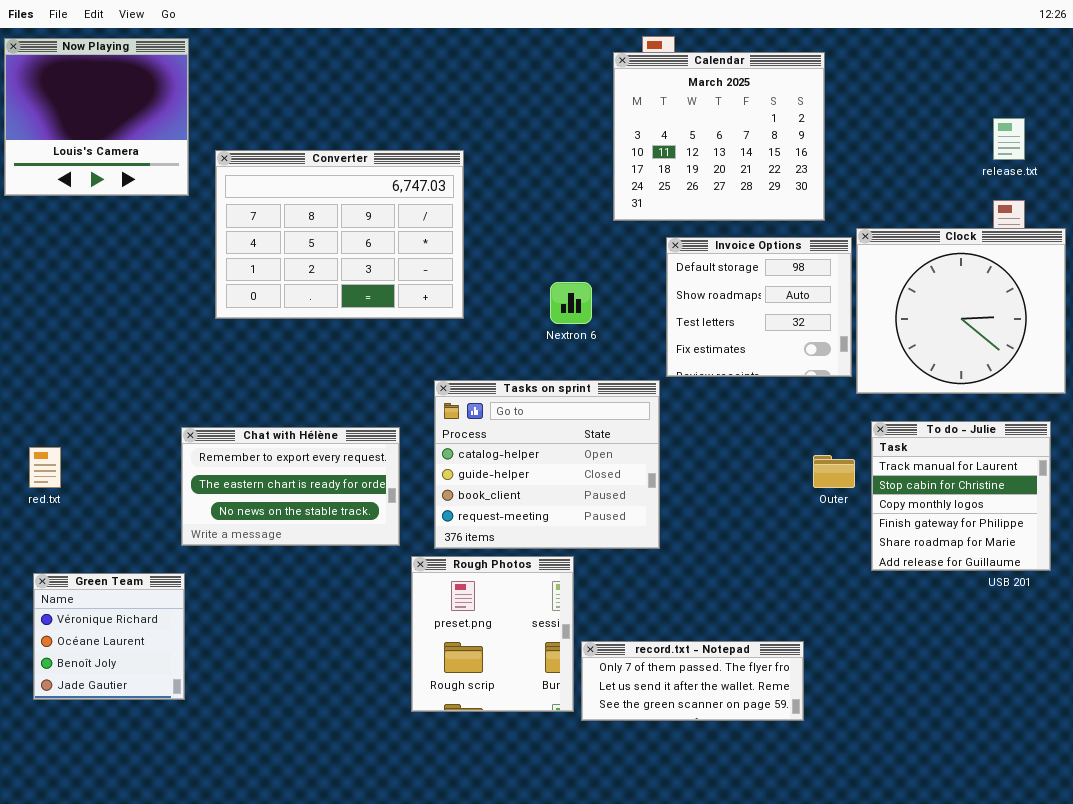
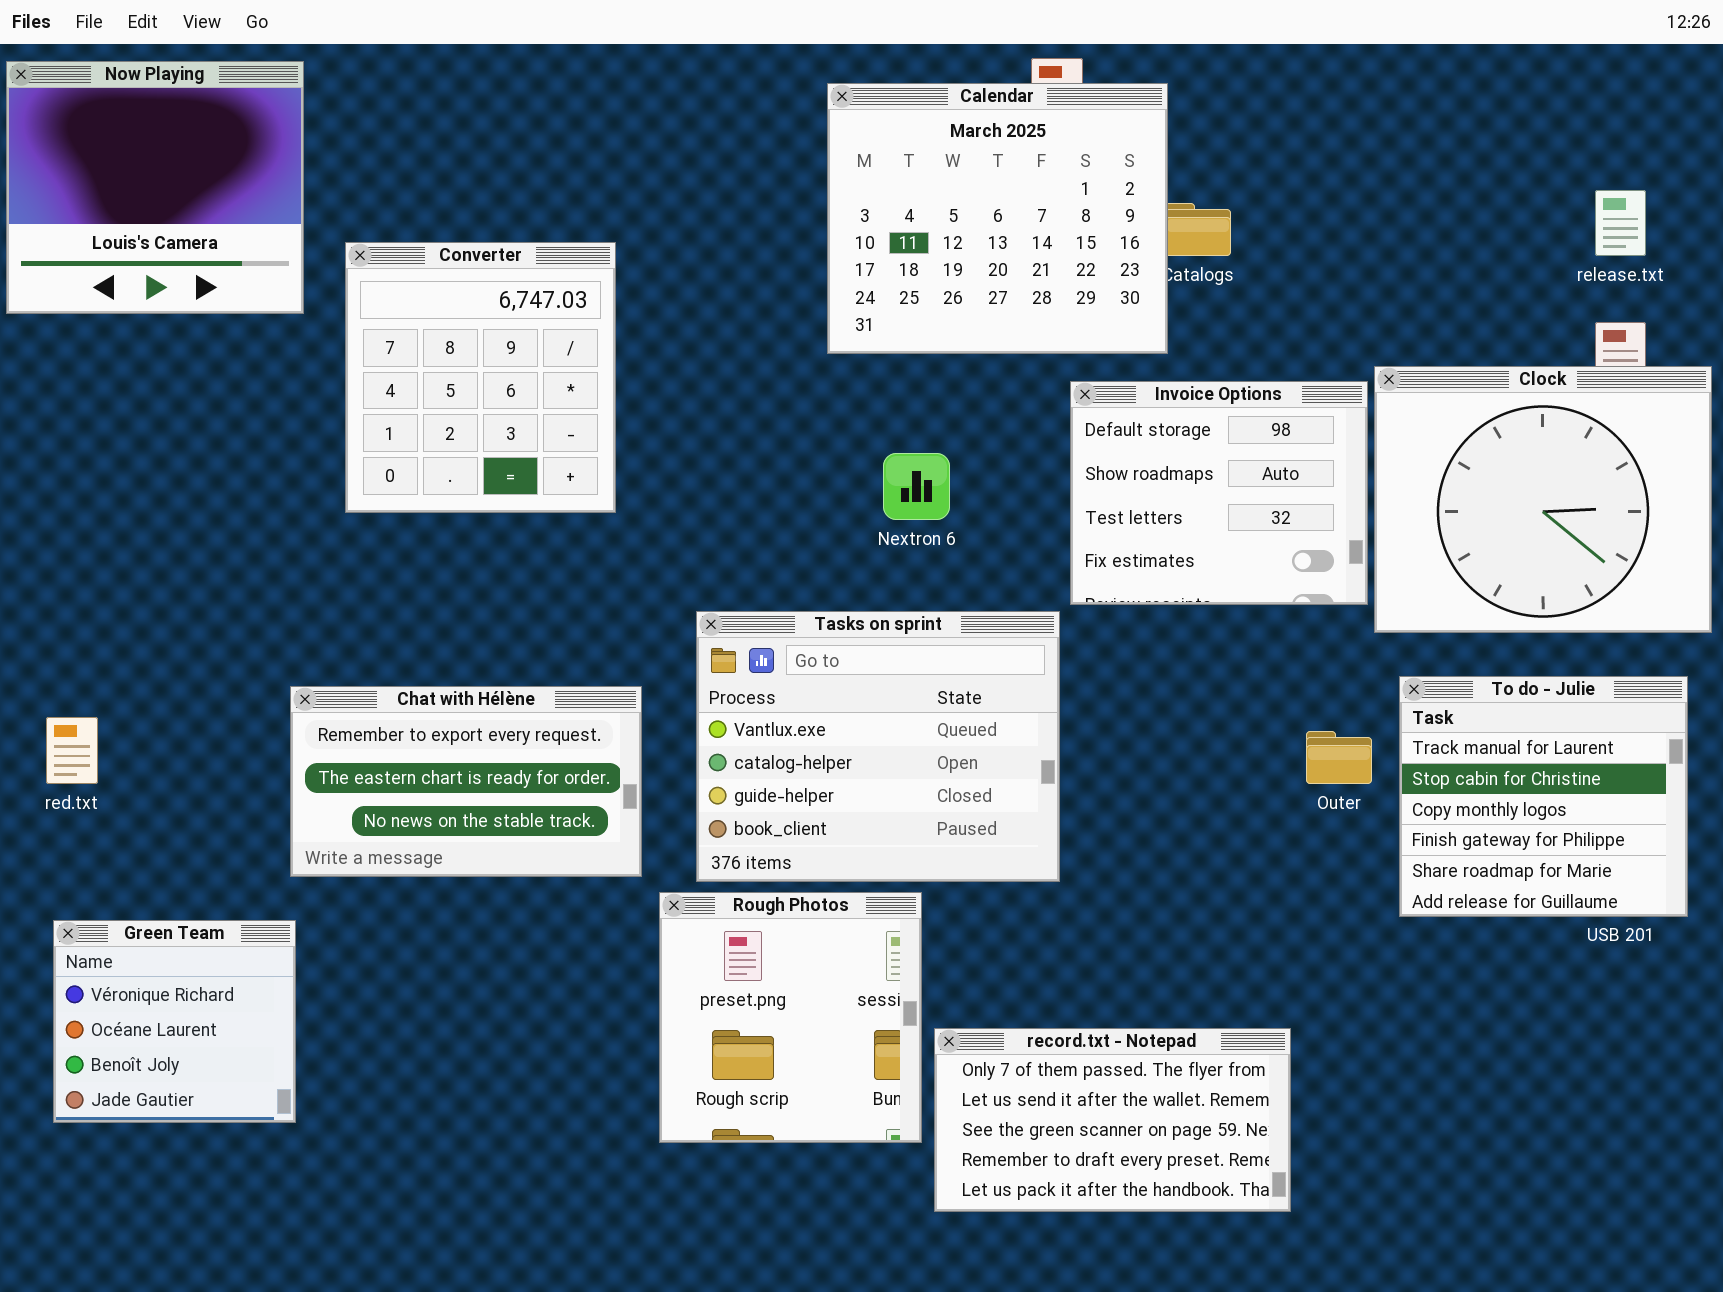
Calendar: [613,52,825,221] -> [827,83,1168,354], moved
Converter: [215,150,464,319] -> [345,242,616,513], resized
Tasks on sprint: [434,380,660,549] -> [696,611,1060,882], scrolled up 1 row
record.txt - Notepad: [581,641,804,721] -> [934,1028,1291,1212], resized

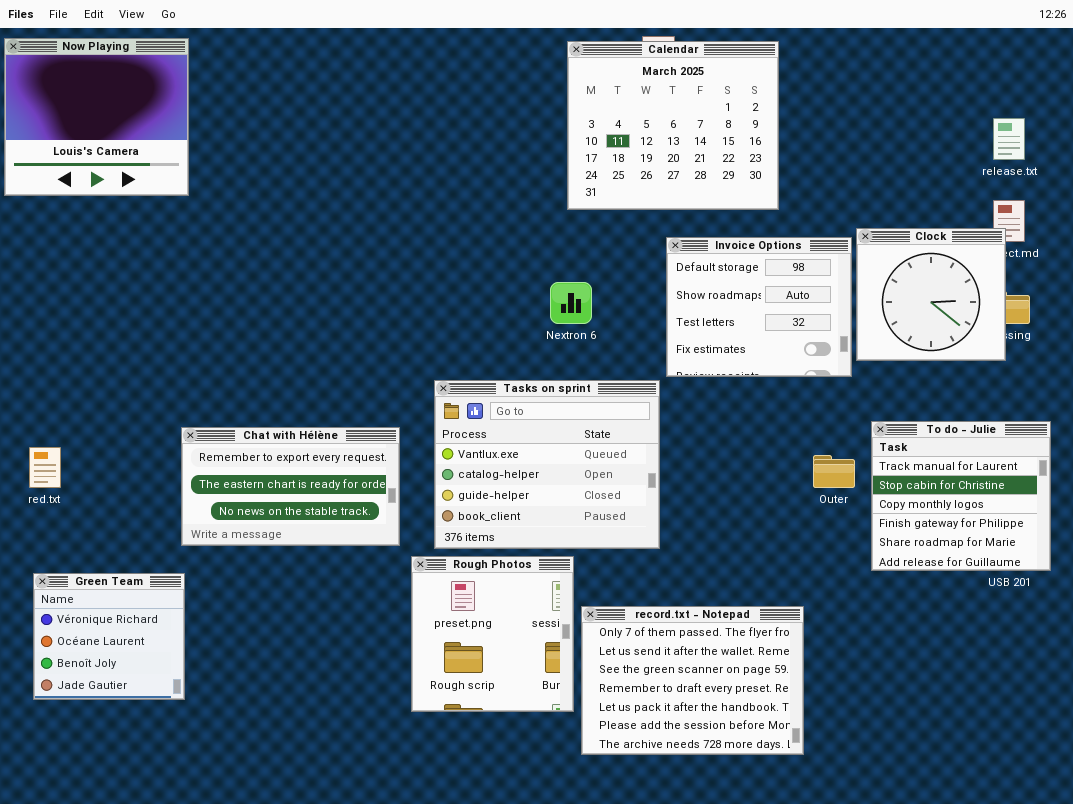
Calendar: [827,83,1168,354] -> [567,41,779,210], moved
Converter: [345,242,616,513] -> none, closed
Clock: [1374,366,1712,633] -> [856,228,1006,361], resized
record.txt - Notepad: [934,1028,1291,1212] -> [581,606,804,755], resized

